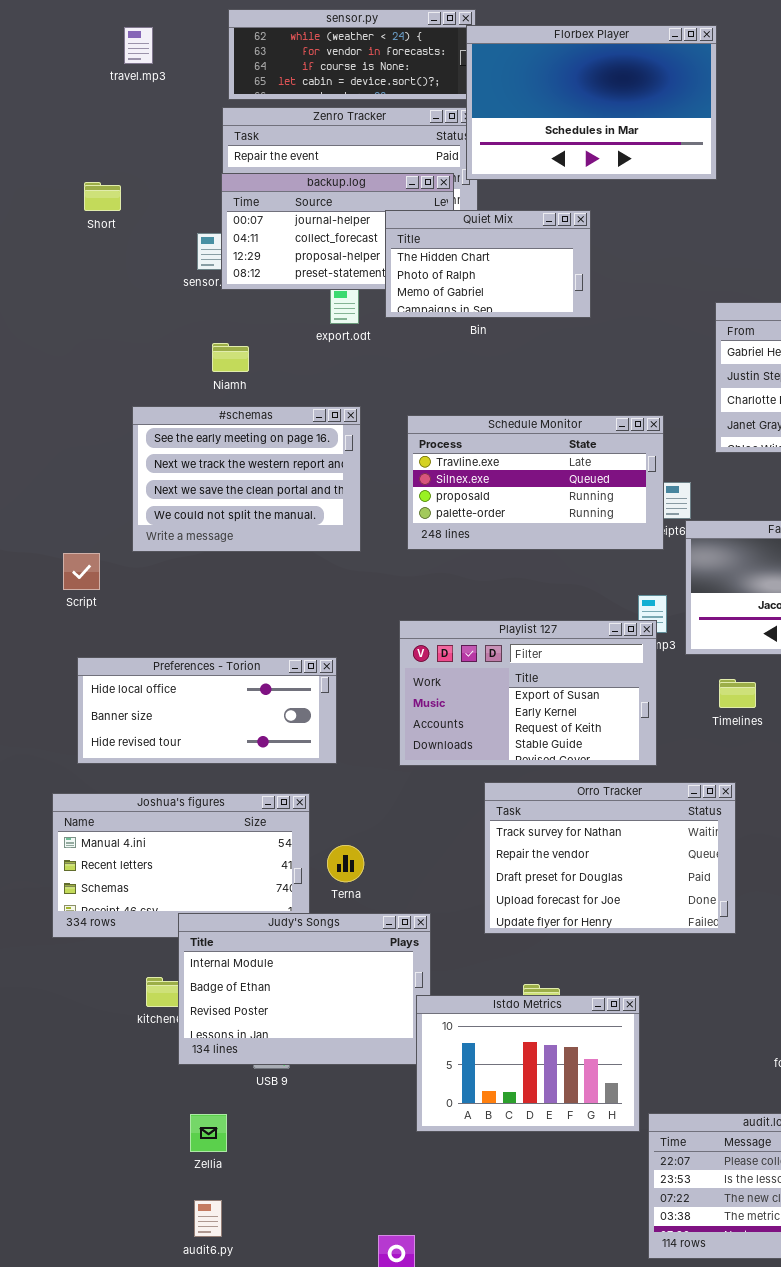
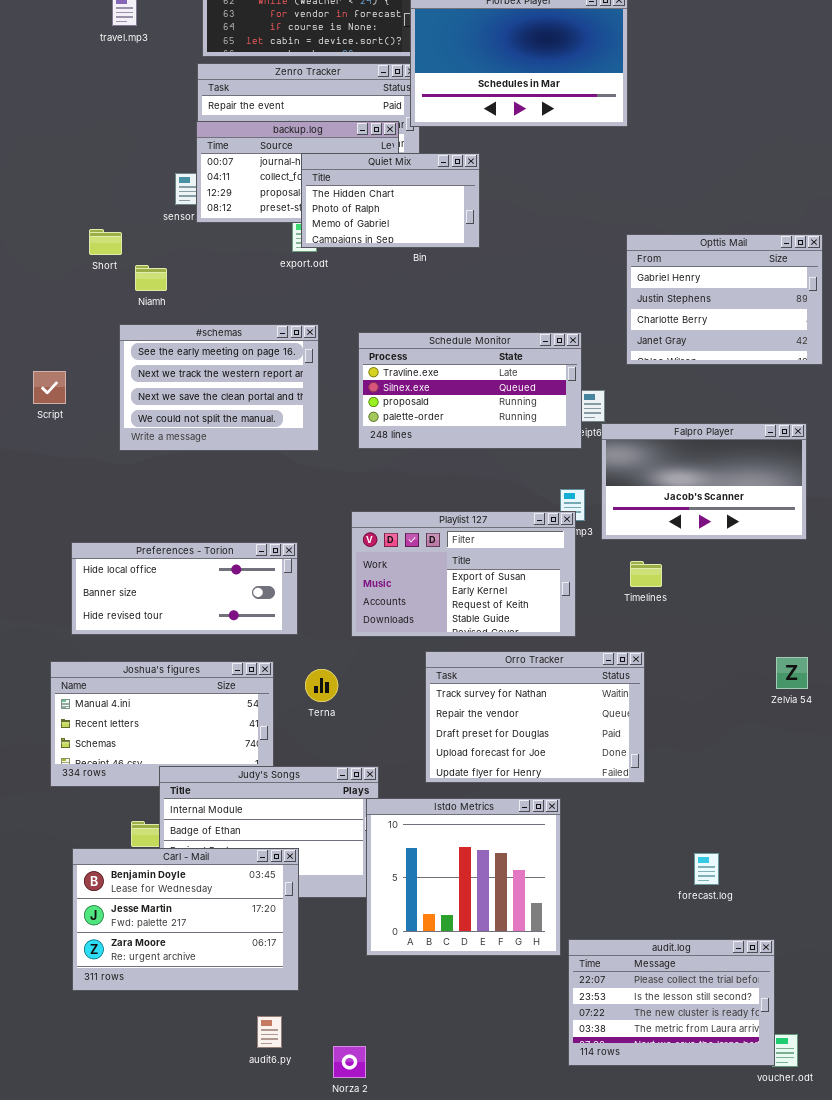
Short: [84,182,121,211] -> [89,229,122,255], moved
Quiet Mix: [385,210,591,318] -> [301,153,480,248], moved
Niamh: [212,343,249,372] -> [135,265,167,291], moved
Script: [63,553,100,590] -> [33,371,66,404], moved
Terna: [327,845,364,882] -> [305,669,338,702], moved
Istdo Metrics: [416,995,640,1132] -> [366,798,561,956], resized
Carl - Mail: none -> [72,848,299,991], opened
audit6.py: [194,1200,222,1237] -> [257,1016,282,1048], moved

